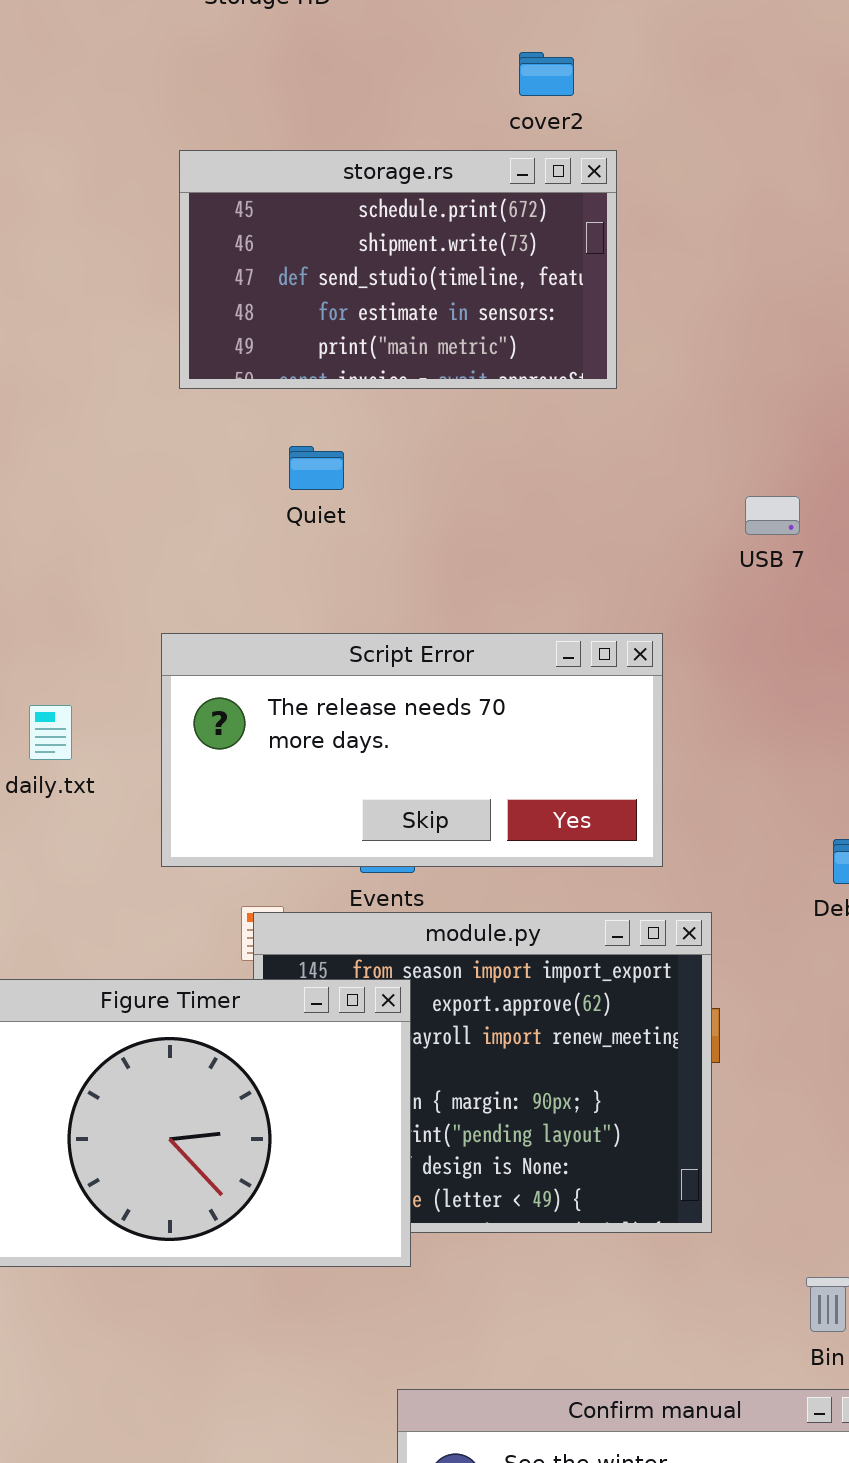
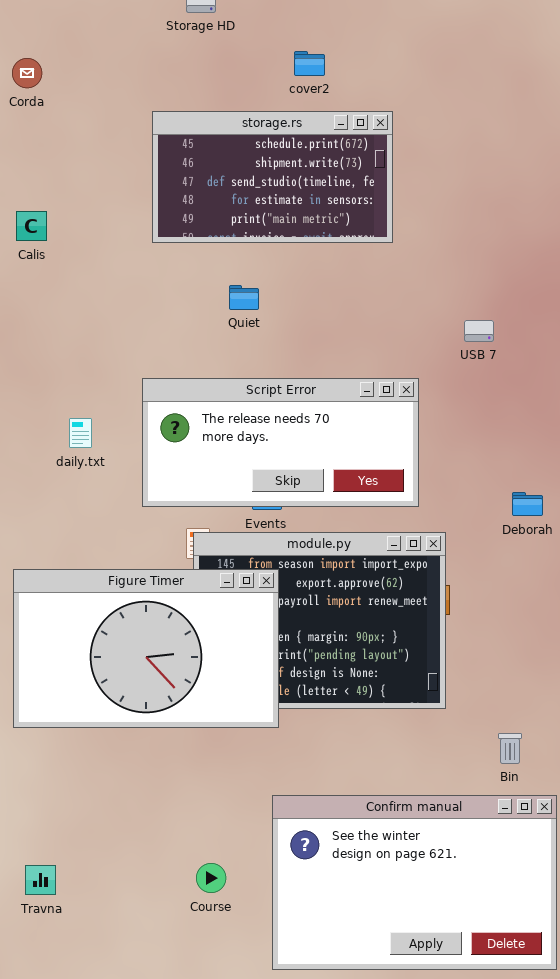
cover2: [519,52,574,96] -> [294,51,325,76], moved
Quiet: [289,446,344,490] -> [229,285,259,310], moved
USB 7: [745,496,800,535] -> [464,320,494,342], moved

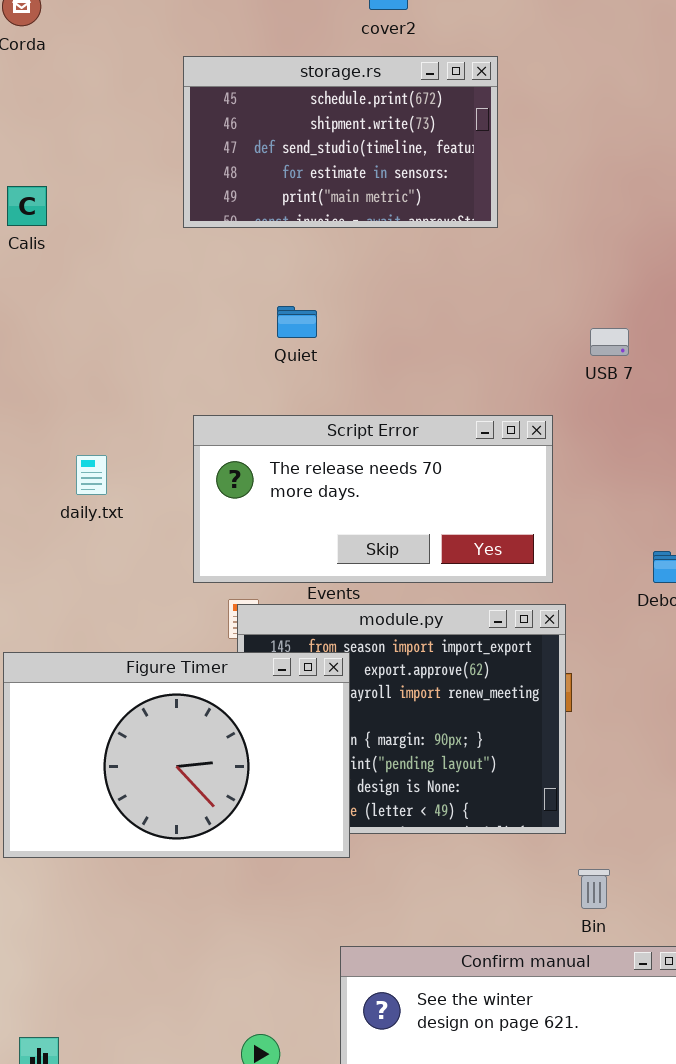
Quiet: [229,285,259,310] -> [277,306,317,338], moved
Script Error: [142,378,419,507] -> [193,415,553,583], moved
Bin: [498,733,522,764] -> [578,869,610,909], moved

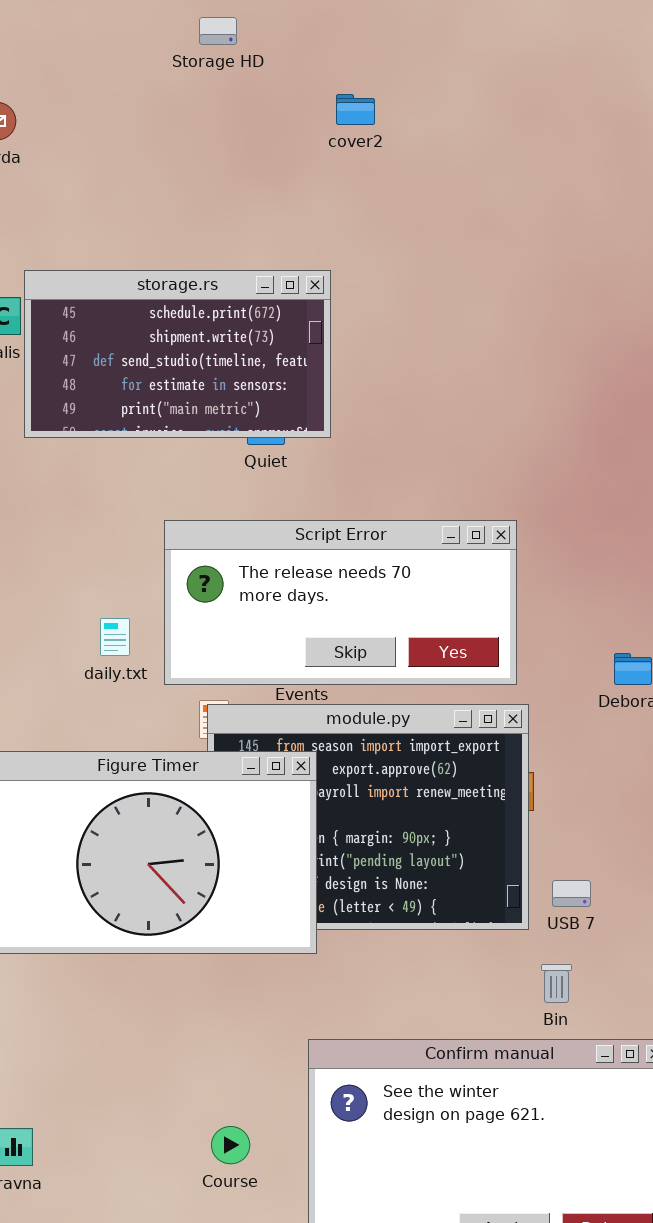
storage.rs: [183,56,498,228] -> [24,270,331,438], moved
USB 7: [590,328,629,356] -> [552,880,591,907], moved
daily.txt: [76,455,107,495] -> [100,618,130,656], moved

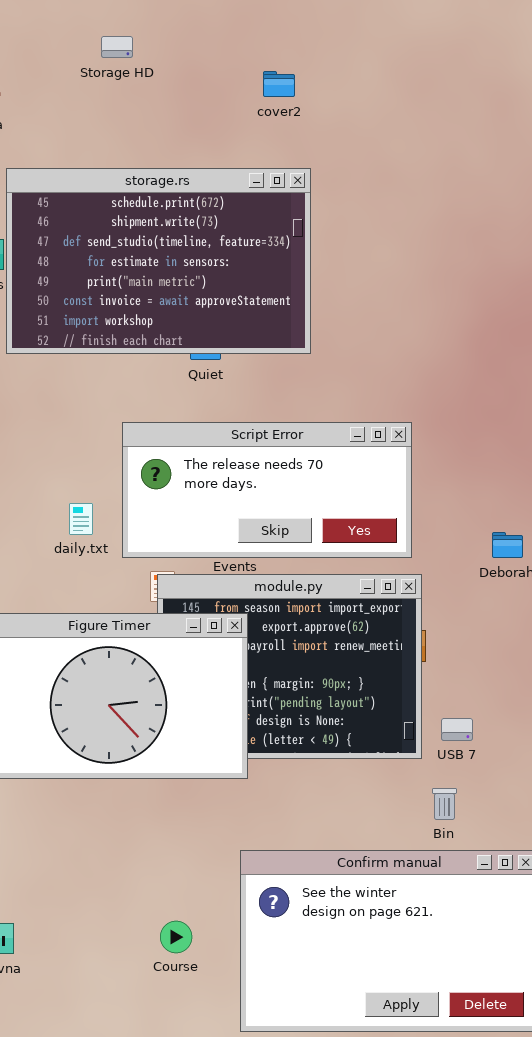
Storage HD: [199,17,237,45] -> [101,36,133,58], moved
storage.rs: [24,270,331,438] -> [6,168,311,354], resized

